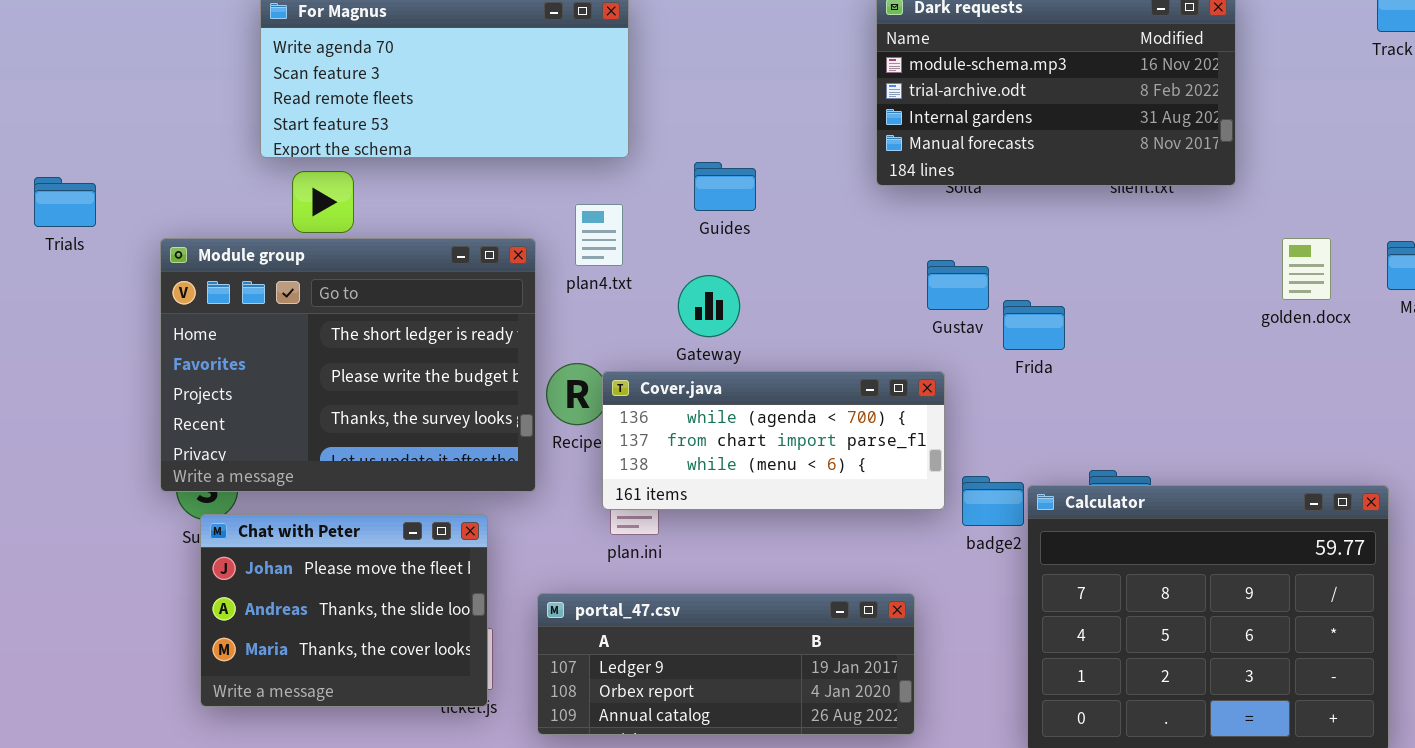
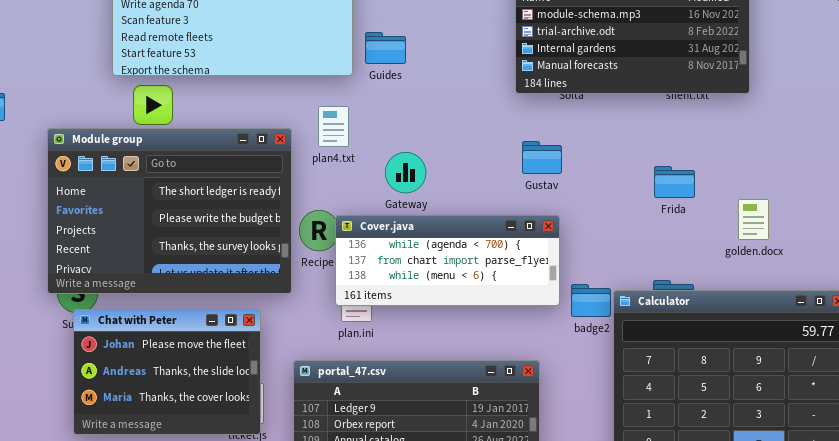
Guides: [694,162,756,211] -> [365,32,406,64], moved
golden.docx: [1282,238,1331,300] -> [738,199,769,240], moved
Gustav: [927,260,989,310] -> [522,141,562,174], moved
Frida: [1003,300,1065,350] -> [654,166,695,198], moved

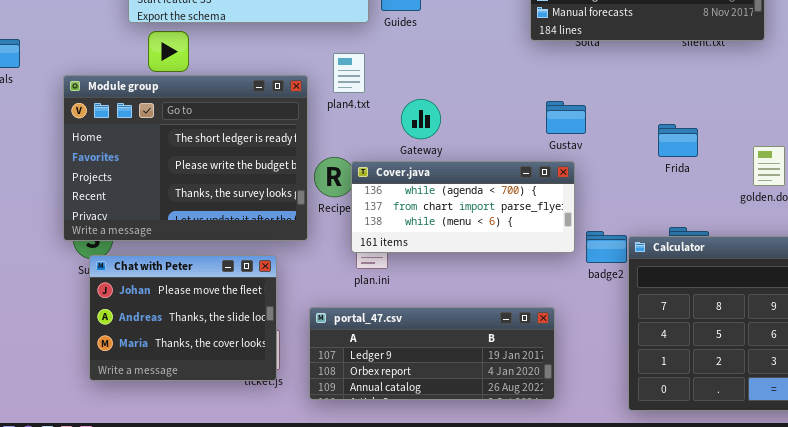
Gustav: [522,141,562,174] -> [546,101,586,134], moved
Frida: [654,166,695,198] -> [658,124,698,157], moved

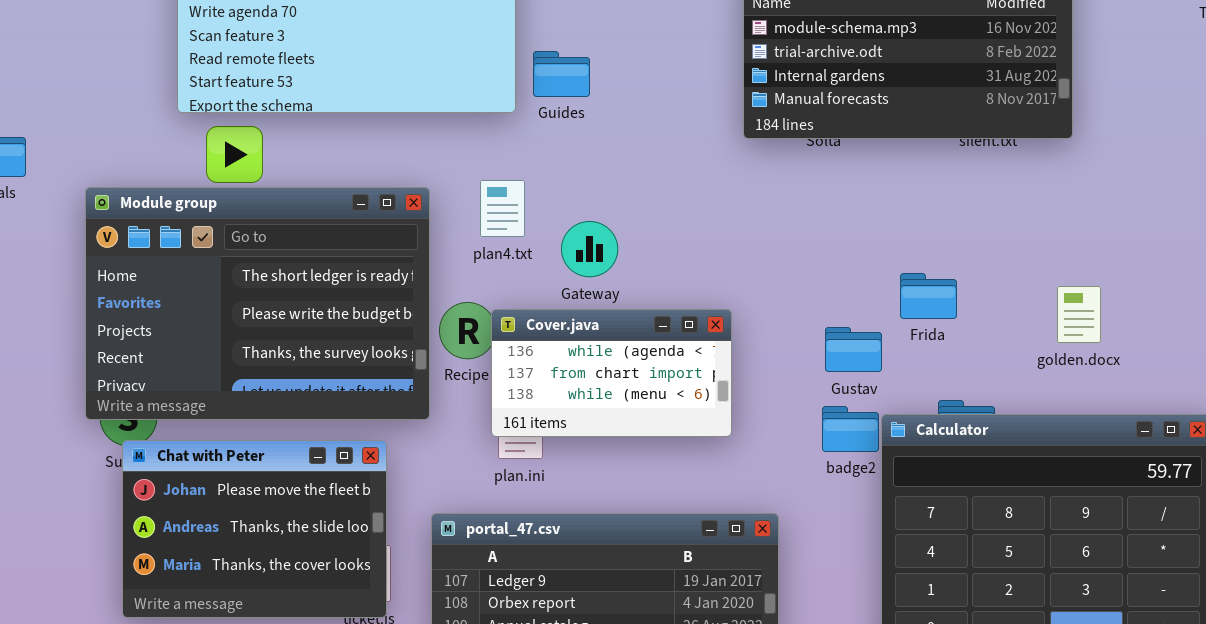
plan4.txt: [333,53,365,93] -> [480,180,525,237], moved
Gustav: [546,101,586,134] -> [825,327,882,372], moved
Frida: [658,124,698,157] -> [900,273,957,319], moved
Cover.java: [351,161,575,253] -> [491,309,732,437], resized

